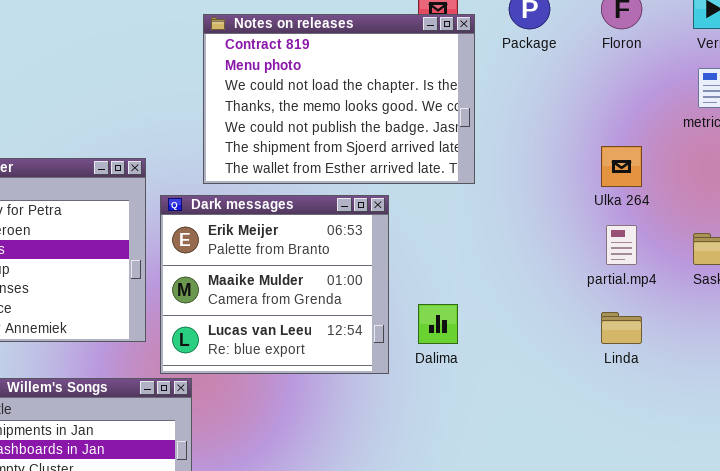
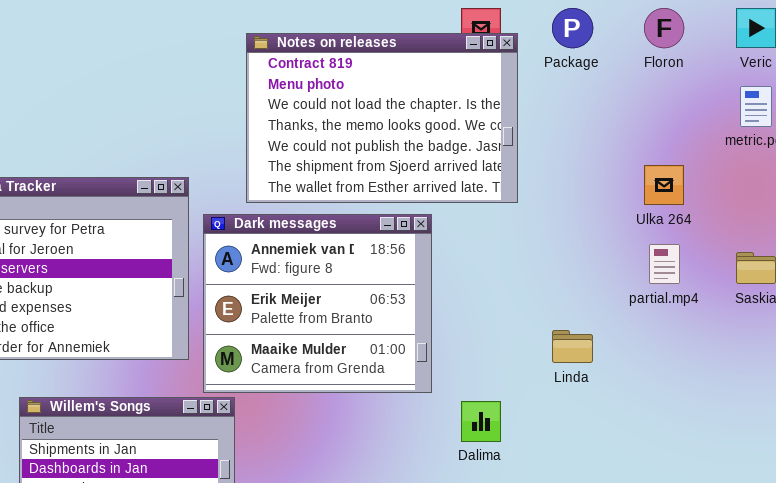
Dark messages: [160,195,389,374] -> [203,214,432,393], scrolled up 1 row
Dalima: [418,304,458,344] -> [461,401,501,442], moved
Linda: [601,312,642,344] -> [552,330,593,363], moved

